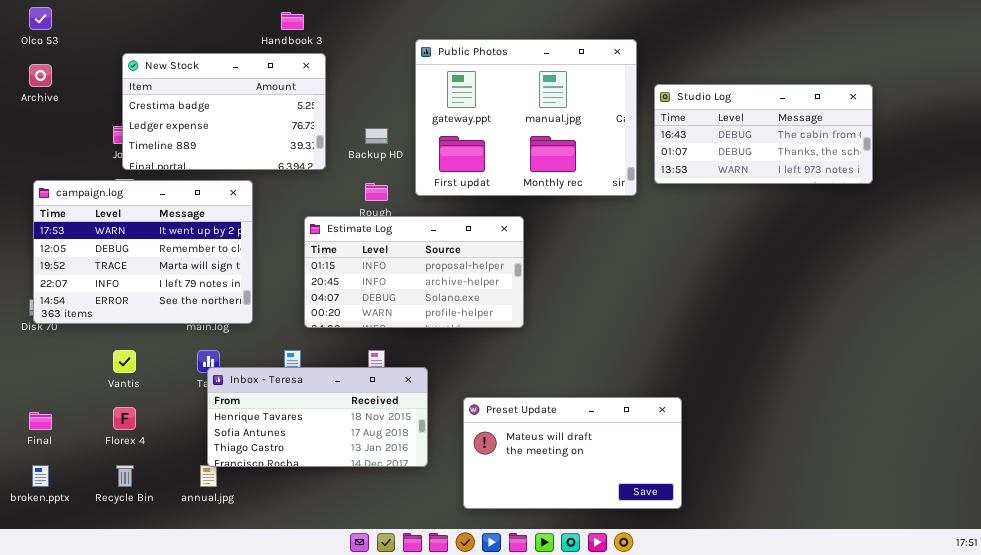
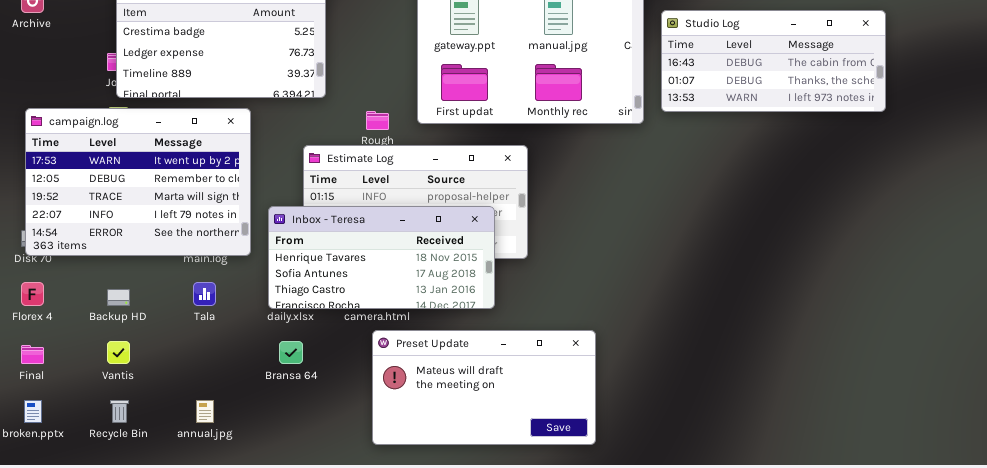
Backup HD: [365,128,388,144] -> [107,289,130,306], moved
Vantis: [113,350,136,373] -> [107,341,130,364], moved
Inbox - Teresa: [207,367,428,467] -> [268,206,495,309], moved
Preset Update: [463,397,682,509] -> [372,330,596,445], moved
Florex 4: [113,407,136,430] -> [21,282,44,306], moved

